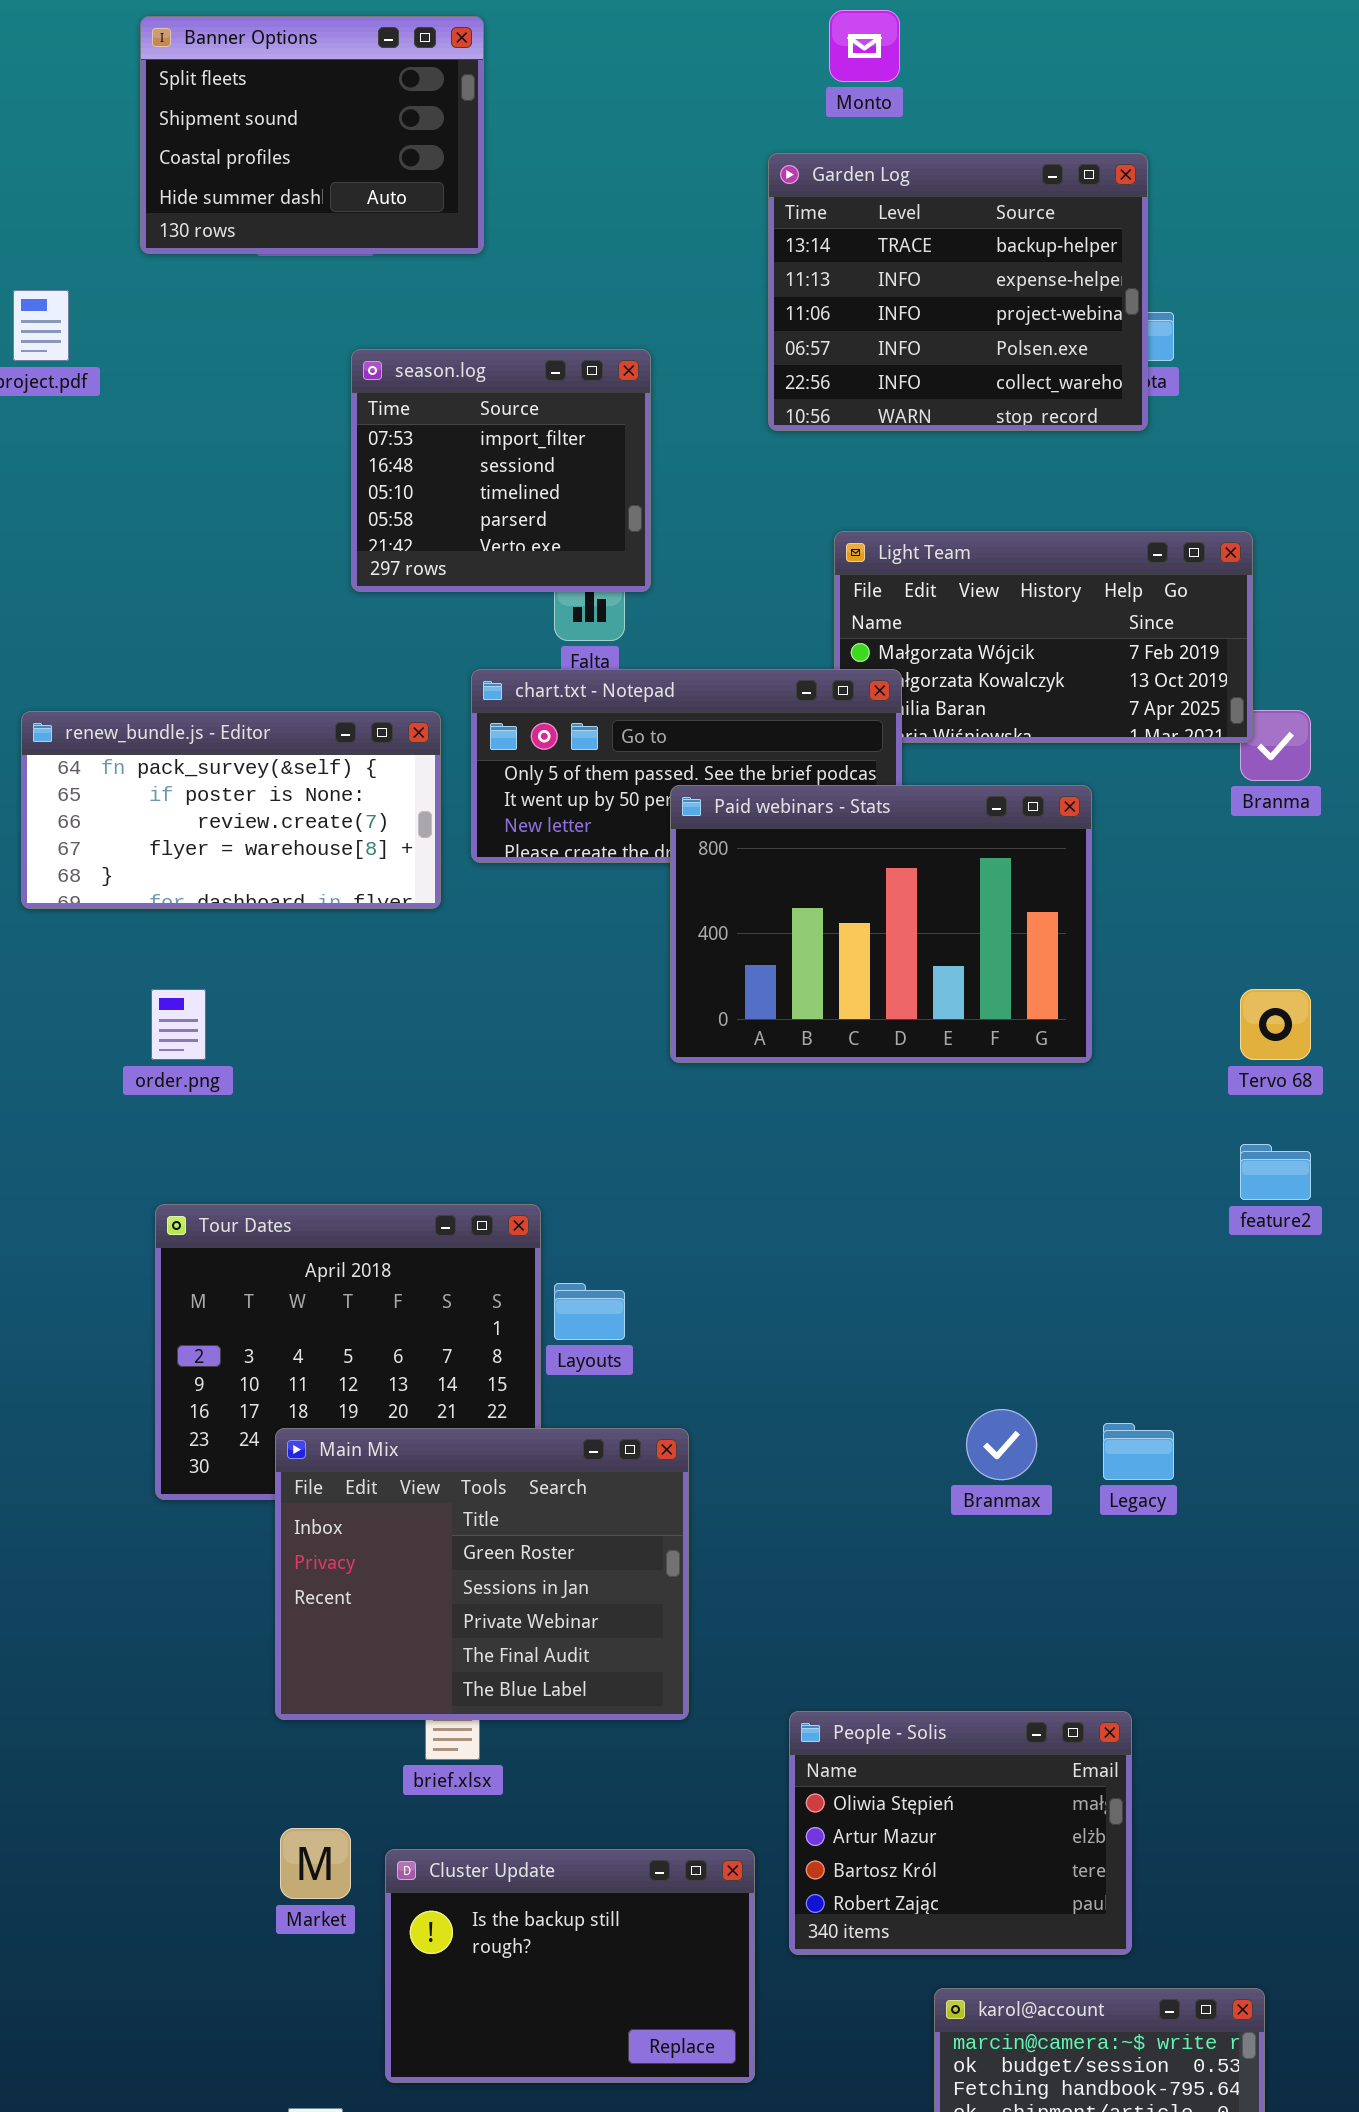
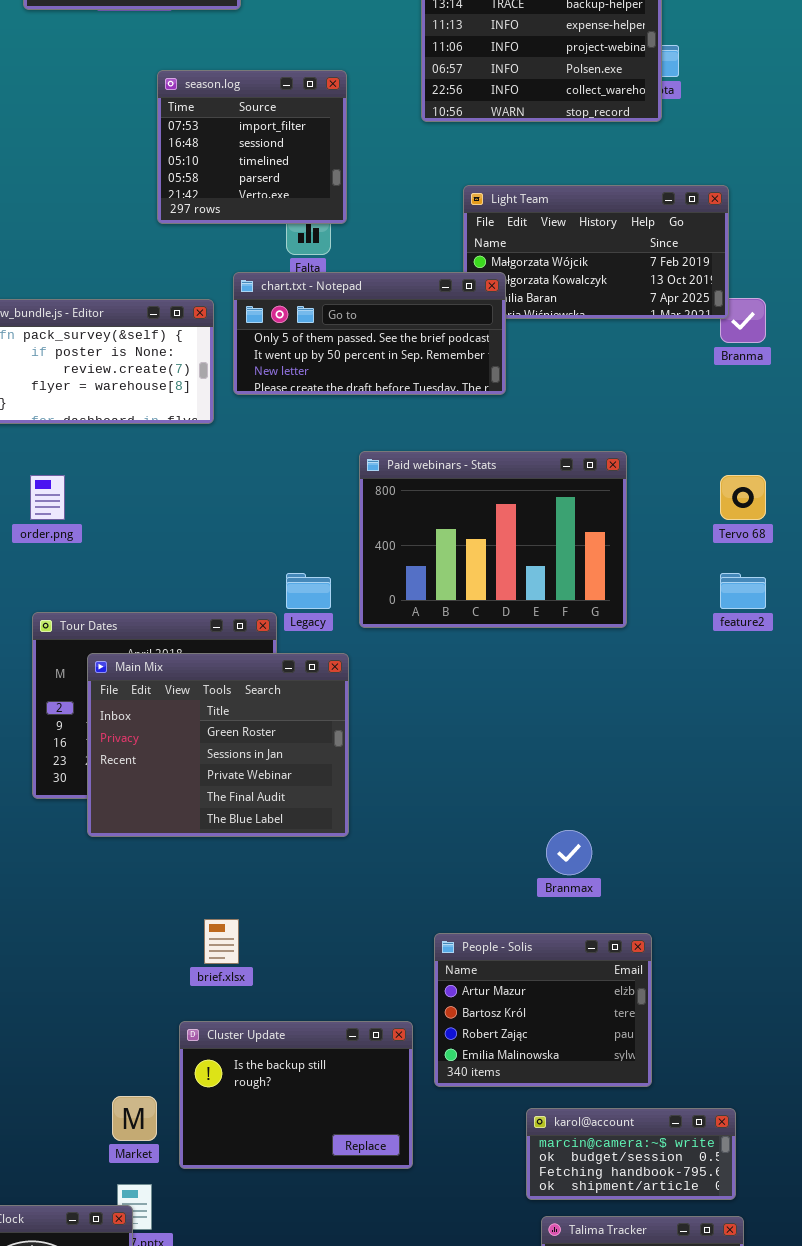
Paid webinars - Stats: [670,785,1092,1063] -> [359,451,627,628], moved
Branmax: [966,1409,1037,1480] -> [546,830,592,875], moved
Legacy: [1103,1423,1174,1480] -> [286,573,331,609], moved
Main Mix: [275,1428,689,1720] -> [87,653,349,837], moved
People - Solis: [789,1711,1132,1955] -> [434,933,652,1087], scrolled down 1 row
Market: [280,1828,351,1899] -> [112,1096,157,1141], moved

